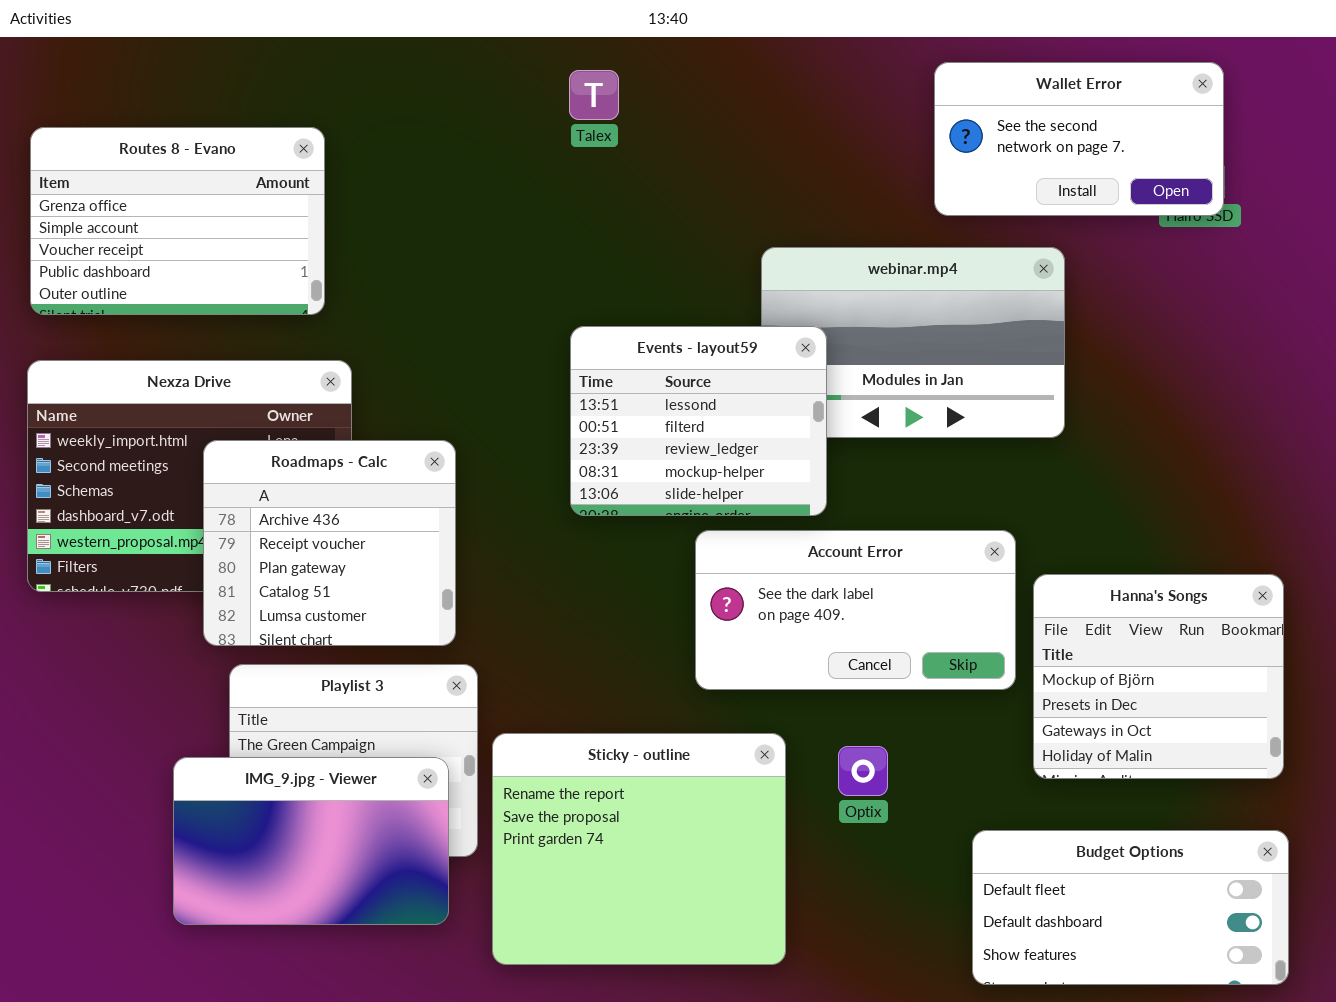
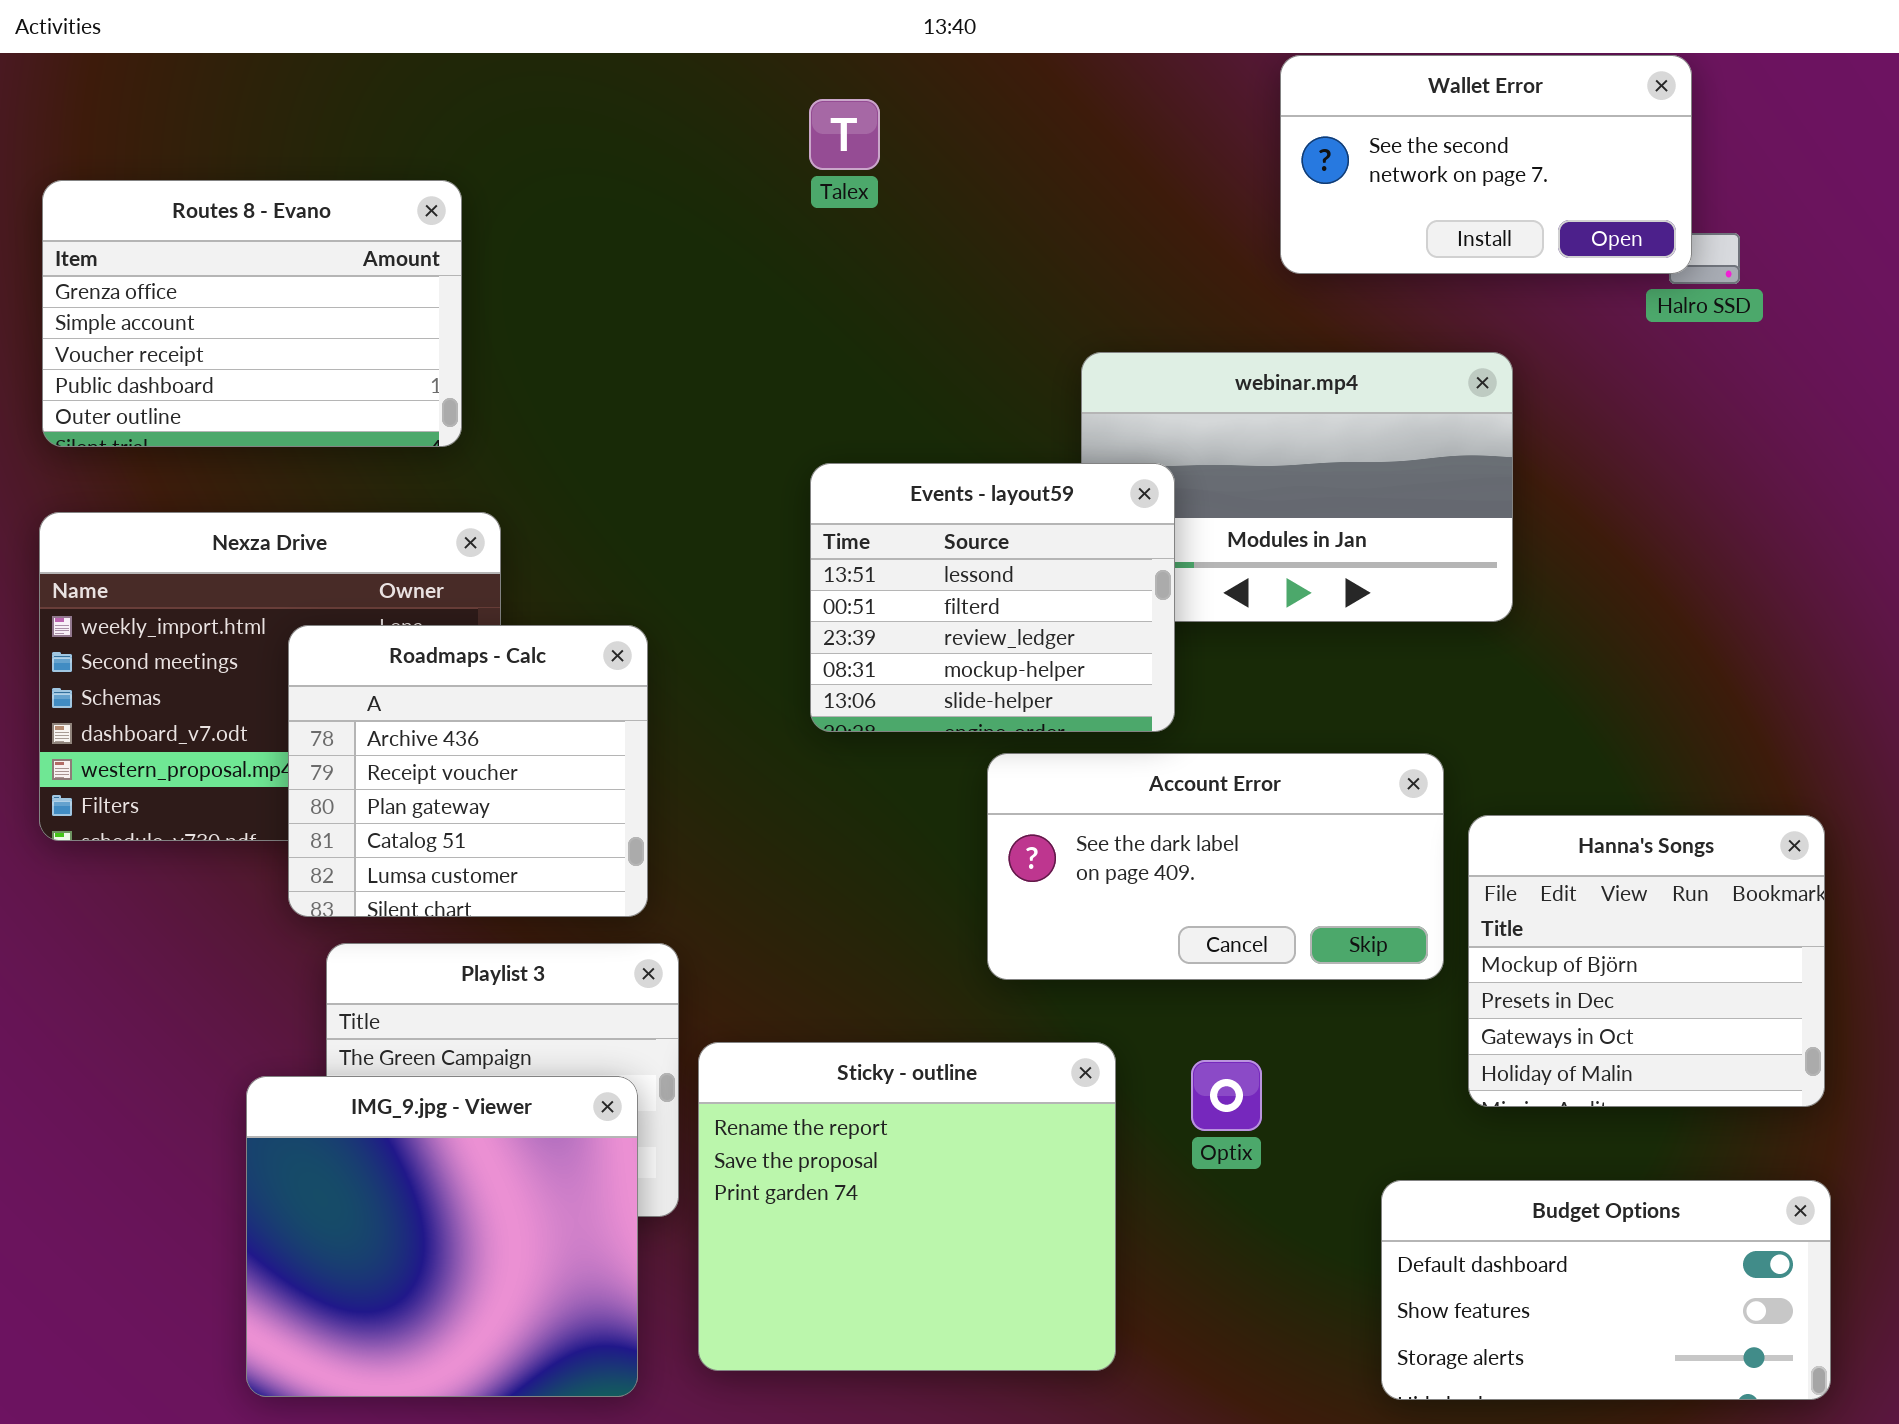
Wallet Error: [934,62,1224,216] -> [1280,55,1692,274], moved
IMG_9.jpg - Viewer: [173,757,449,925] -> [246,1076,638,1397], resized
Budget Options: [972,830,1289,985] -> [1381,1180,1831,1400], scrolled down 1 row

